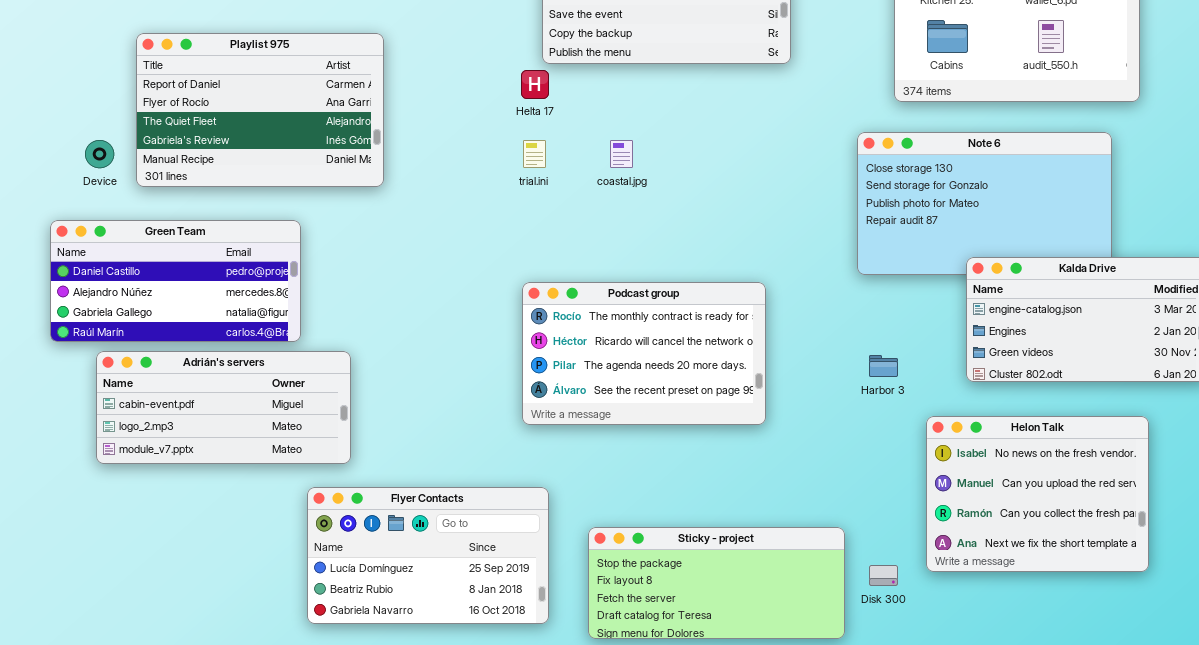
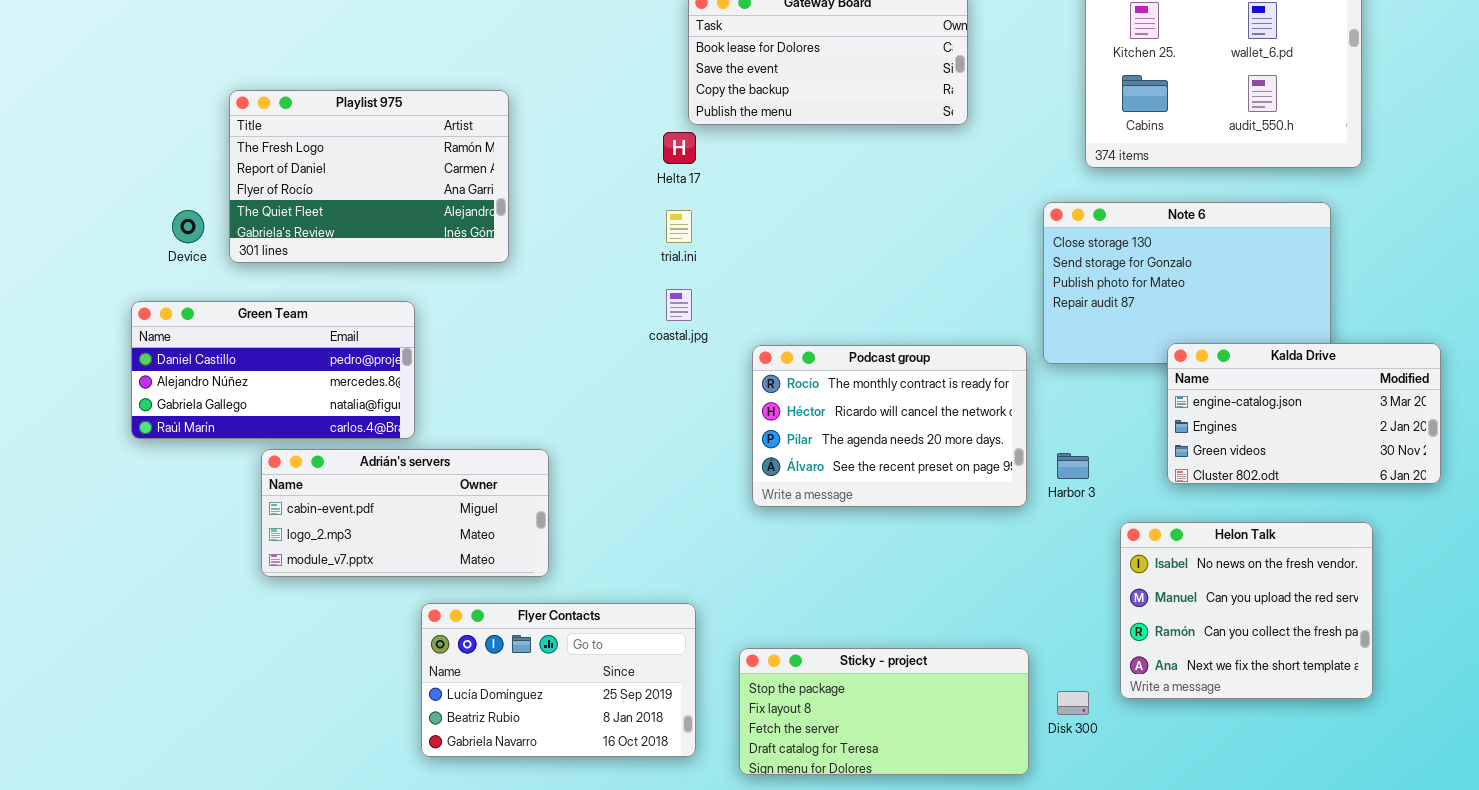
Playlist 975: [136,33,384,187] -> [229,90,509,263], scrolled up 1 row
coastal.jpg: [610,140,633,168] -> [666,289,692,321], moved
Podcast group: [522,282,766,425] -> [752,345,1027,507], moved
Adrián's servers: [96,351,351,464] -> [261,449,549,577], moved

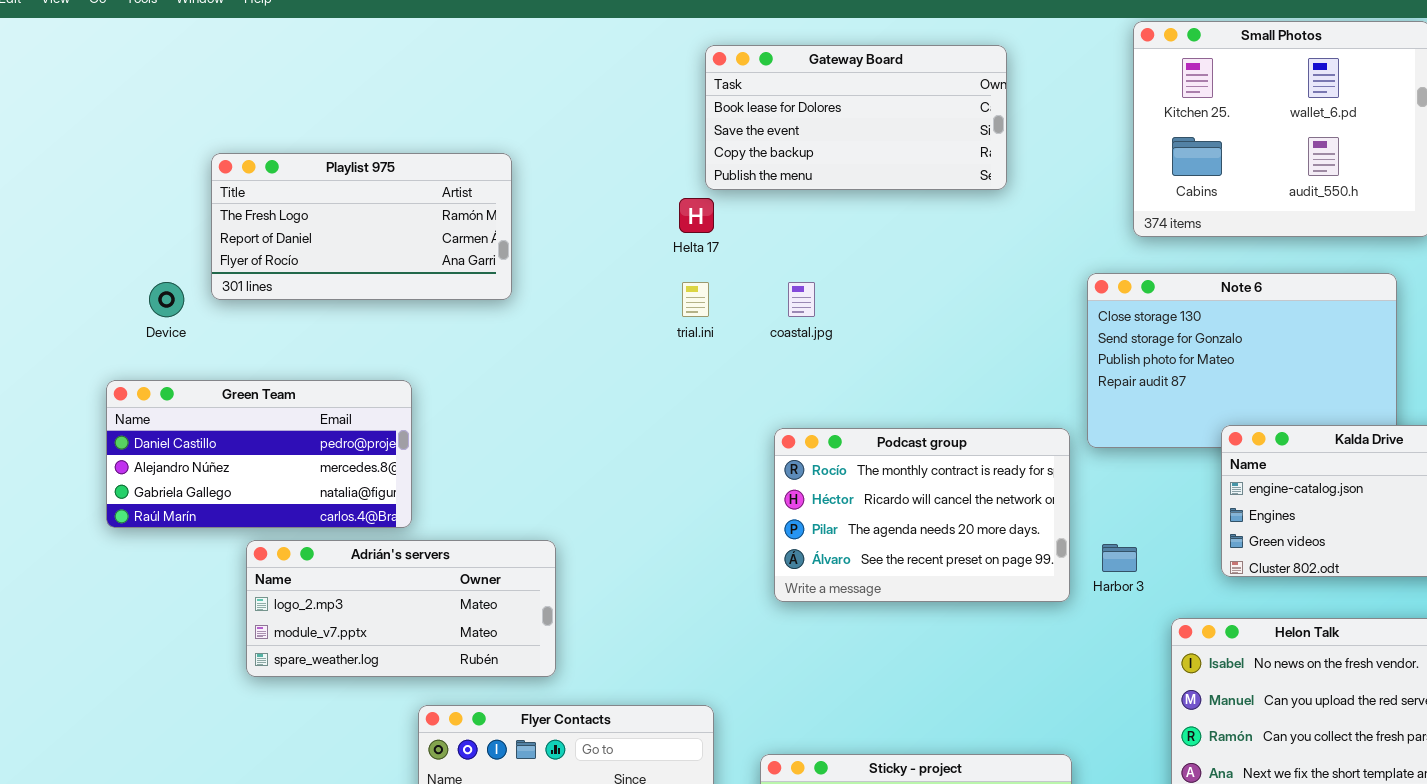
Playlist 975: [229,90,509,263] -> [211,153,512,300], resized
coastal.jpg: [666,289,692,321] -> [788,282,815,317], moved
Adrián's servers: [261,449,549,577] -> [246,540,556,677], scrolled down 1 row

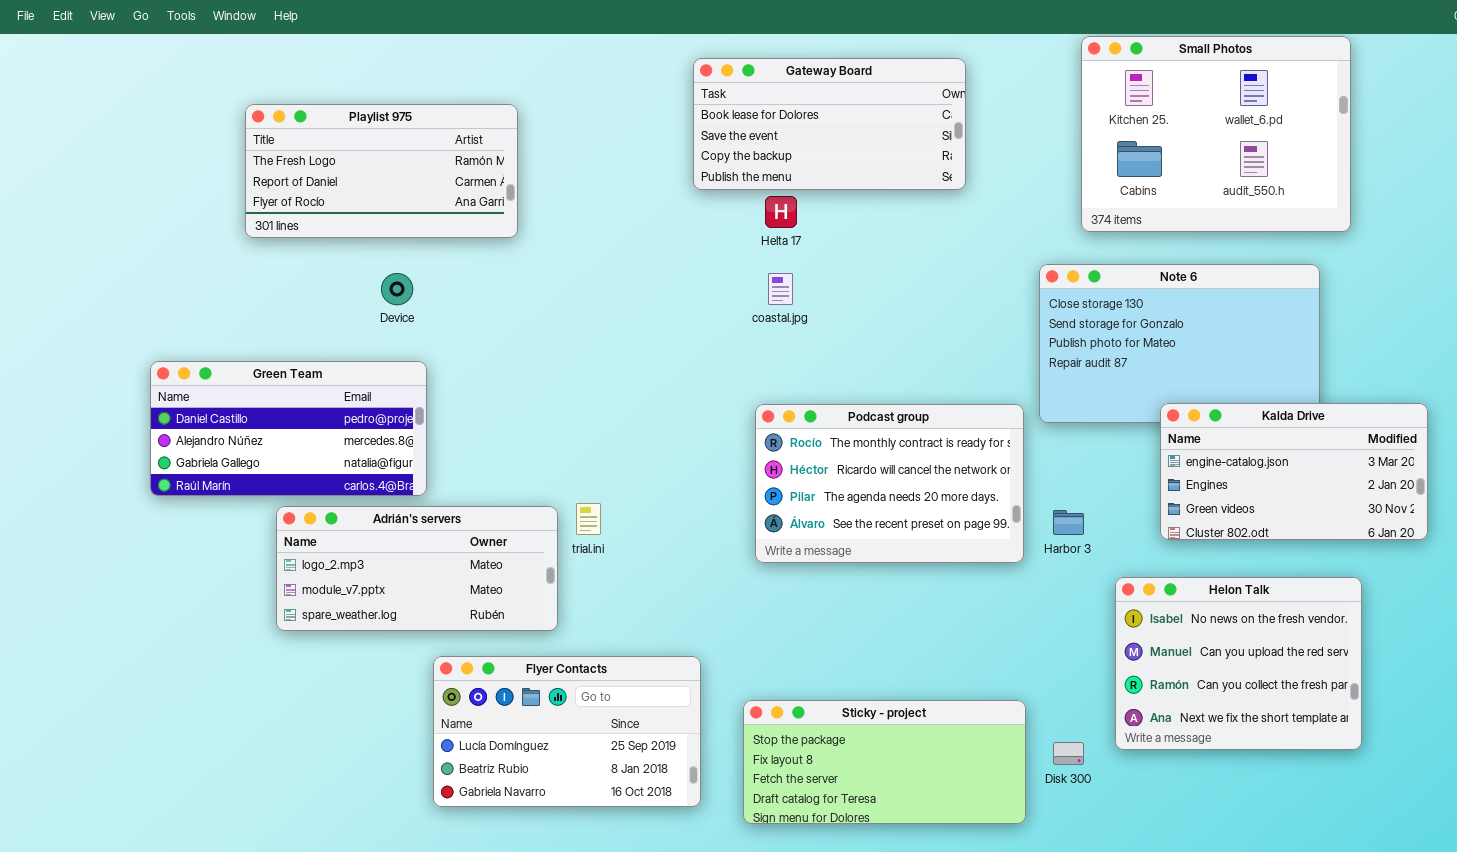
Playlist 975: [211,153,512,300] -> [245,104,518,238], moved
Helta 17: [679,198,714,233] -> [765,196,797,228], moved
Device: [149,282,184,317] -> [381,273,413,305], moved
trial.ini: [682,282,709,317] -> [576,503,601,535], moved

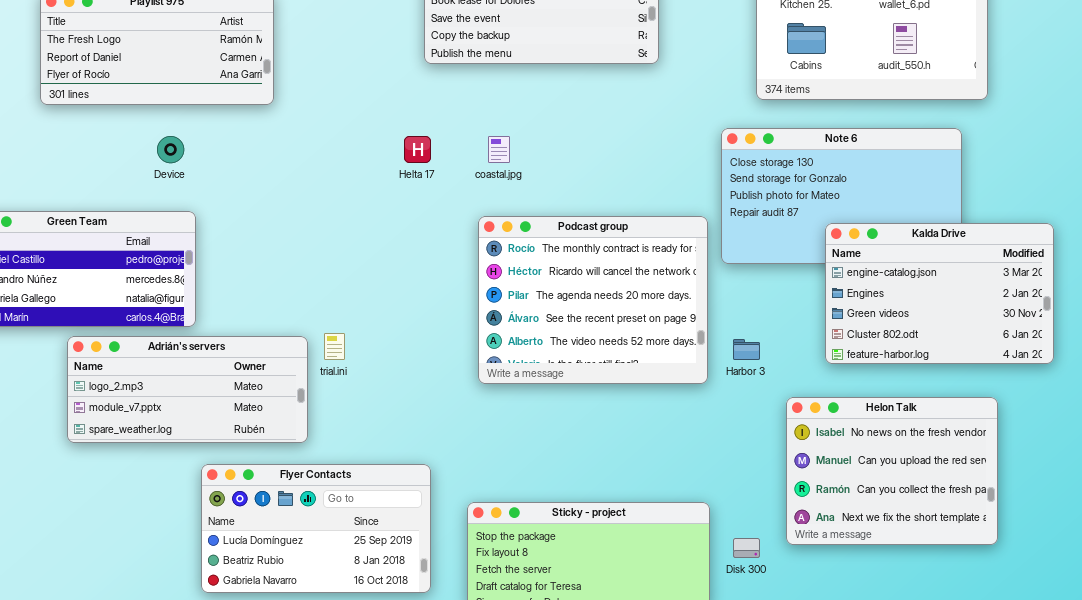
Helta 17: [765,196,797,228] -> [404,136,431,163], moved
Kalda Drive: [1160,403,1428,540] -> [825,223,1054,364], resized
Podcast group: [755,404,1024,563] -> [478,216,708,384], resized

